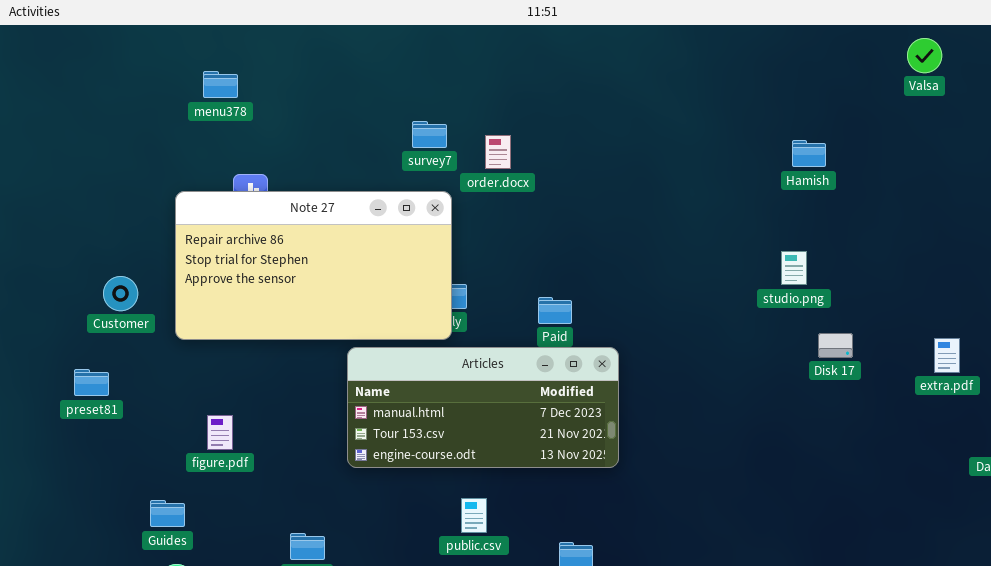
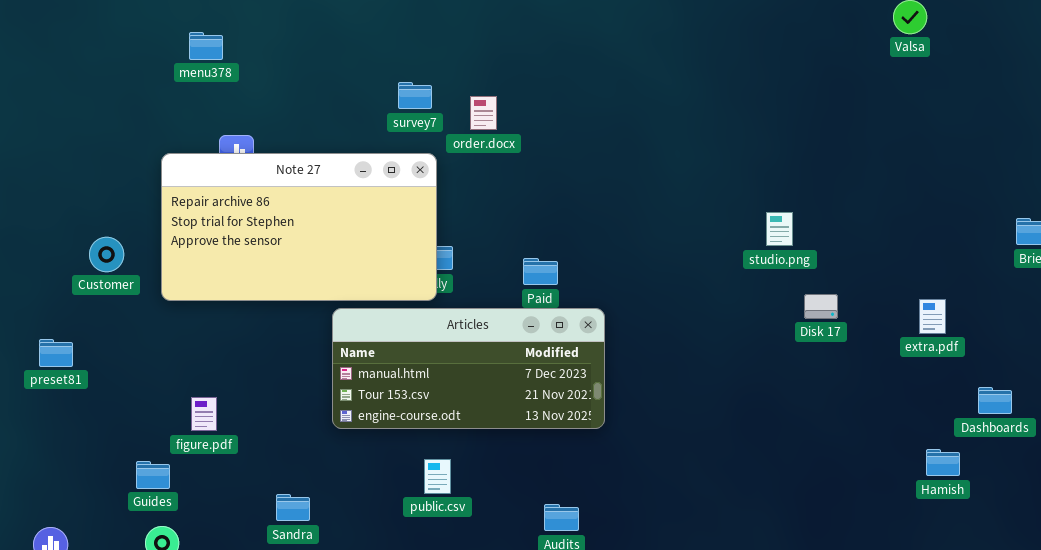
Hamish: [792,140,826,167] -> [926,449,960,476], moved
preset81: [74,369,109,396] -> [39,339,73,367], moved
figure.pdf: [207,415,233,450] -> [191,397,217,431], moved
public.csv: [461,498,487,533] -> [424,459,451,494], moved

